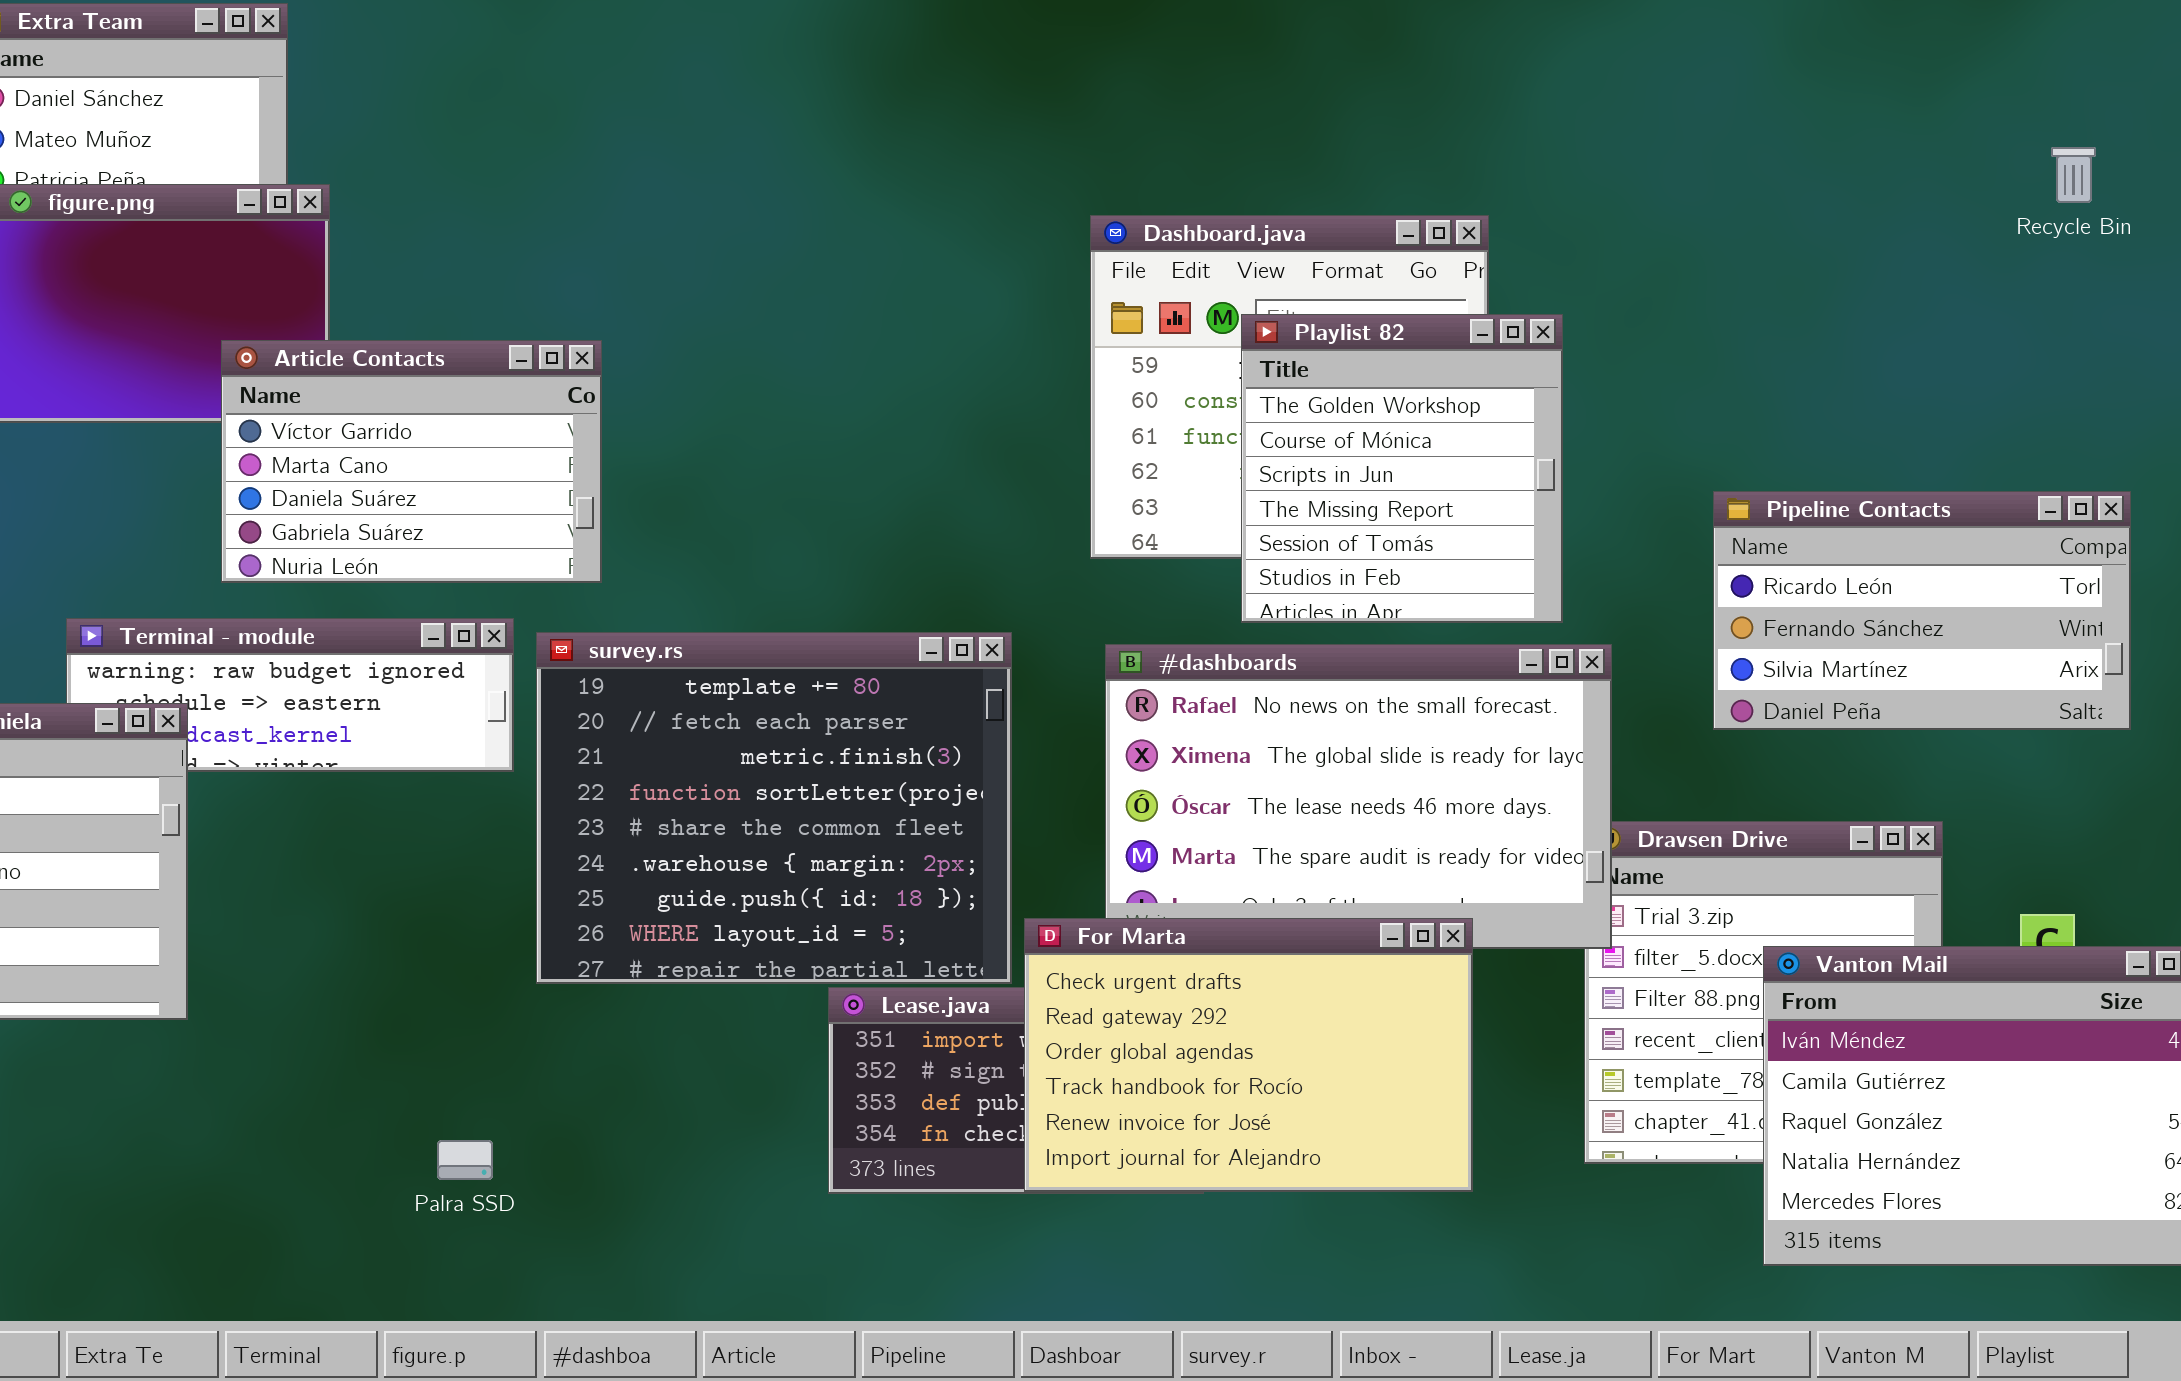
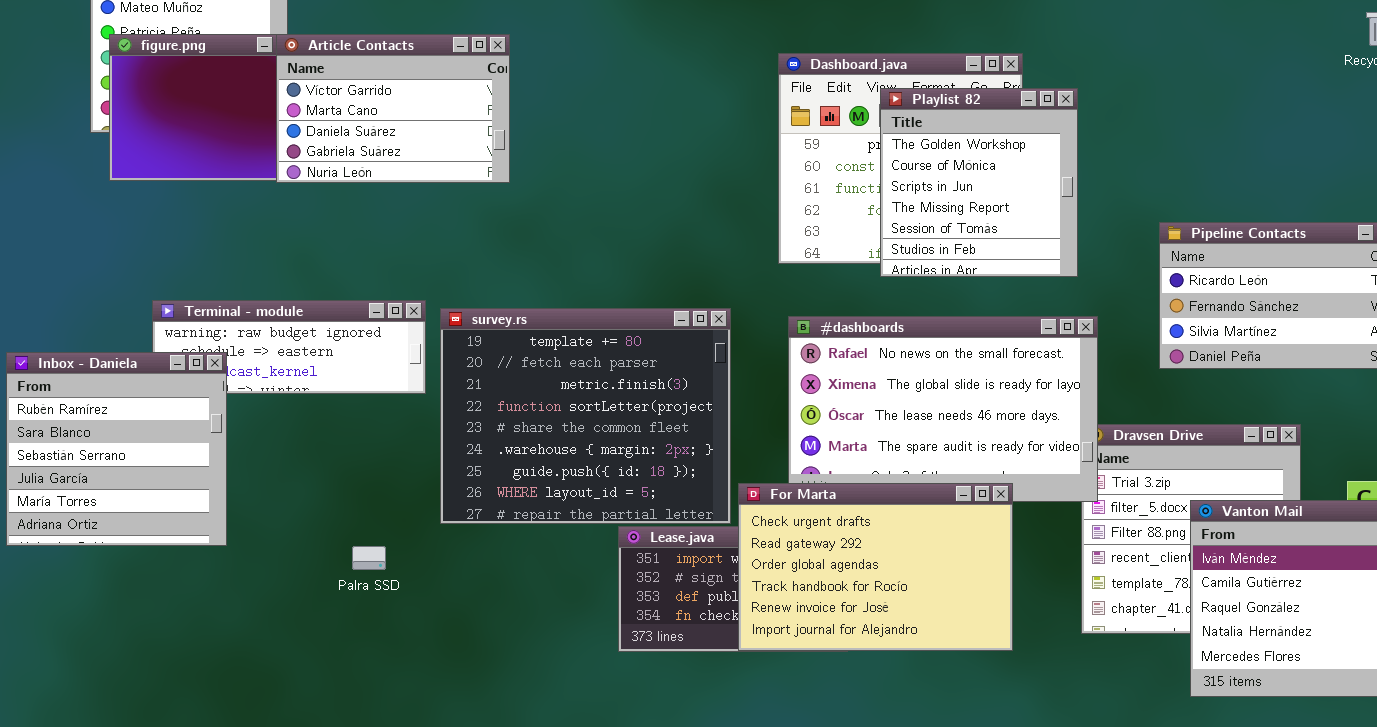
Playlist 82: [1241,314,1563,623] -> [880,88,1078,277], moved
Article Contacts: [221,340,602,583] -> [276,34,510,183], moved
Palra SSD: [437,1140,493,1180] -> [352,546,386,570], moved

